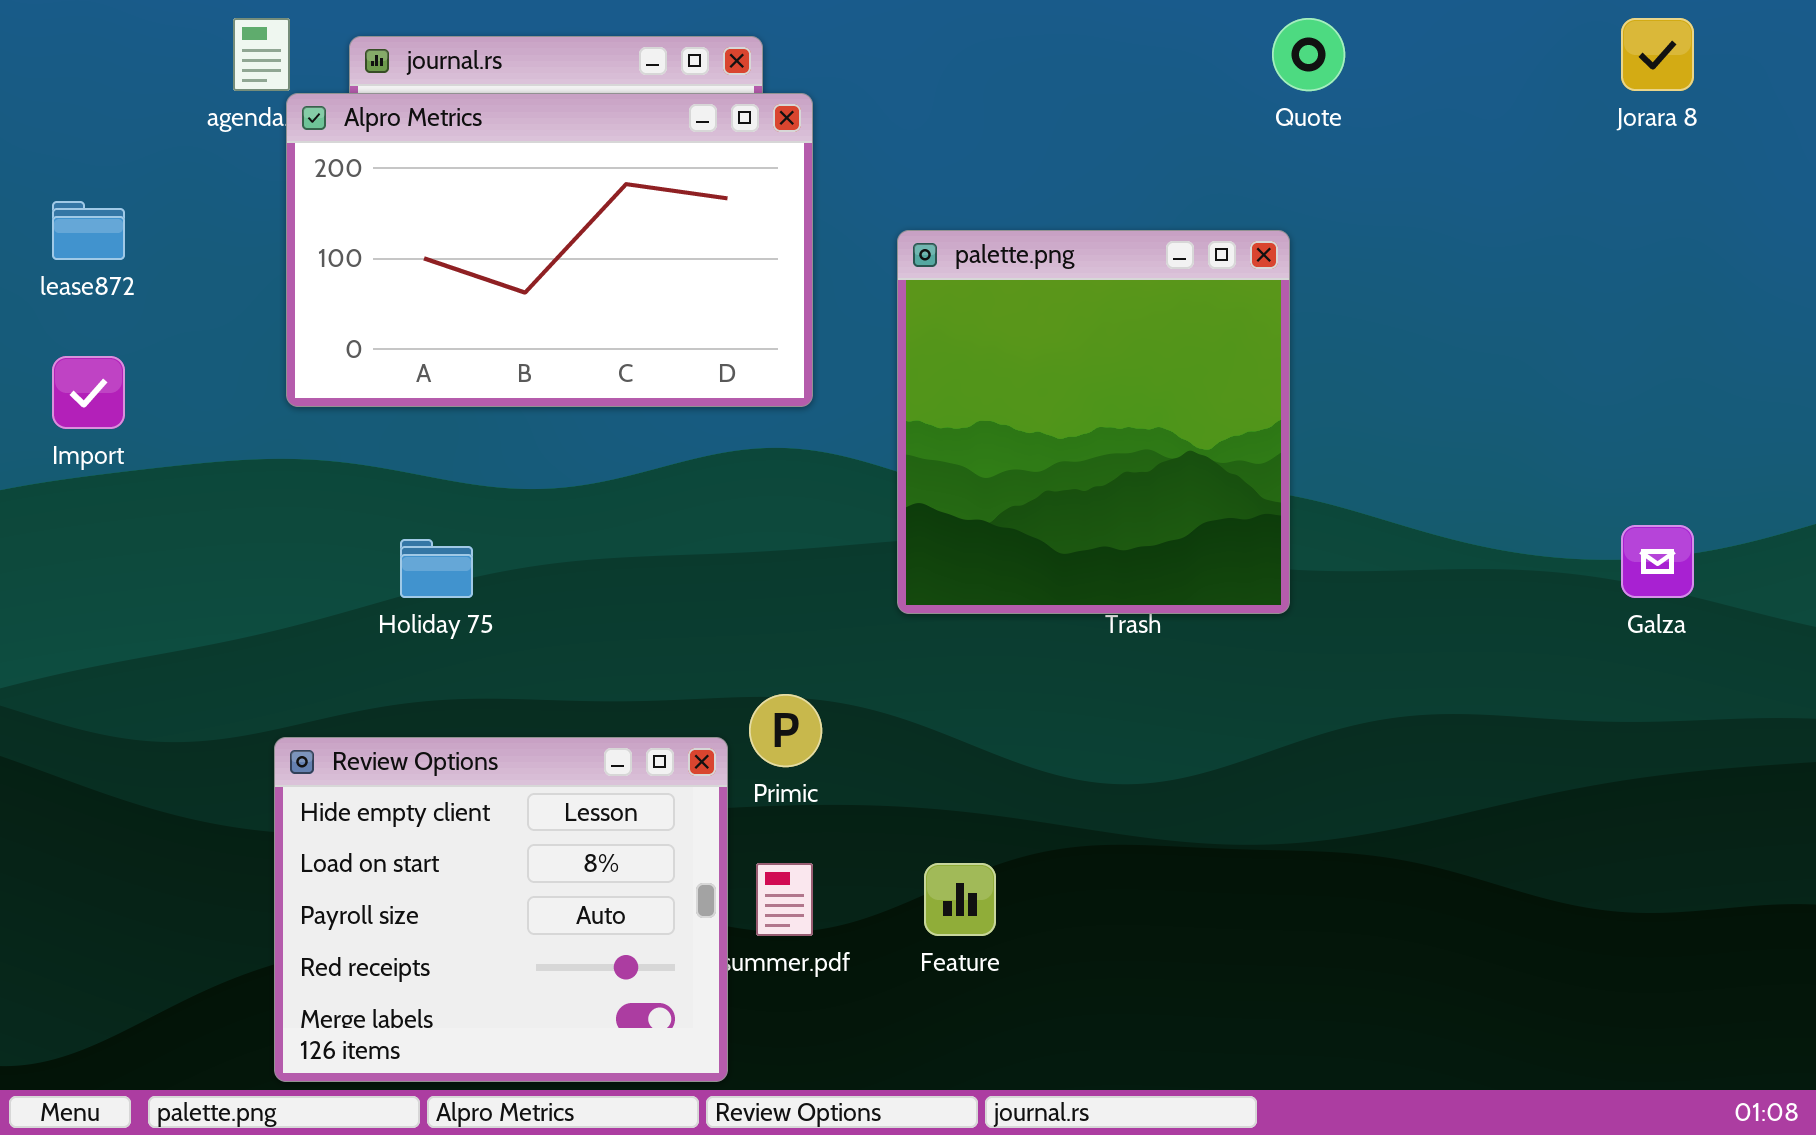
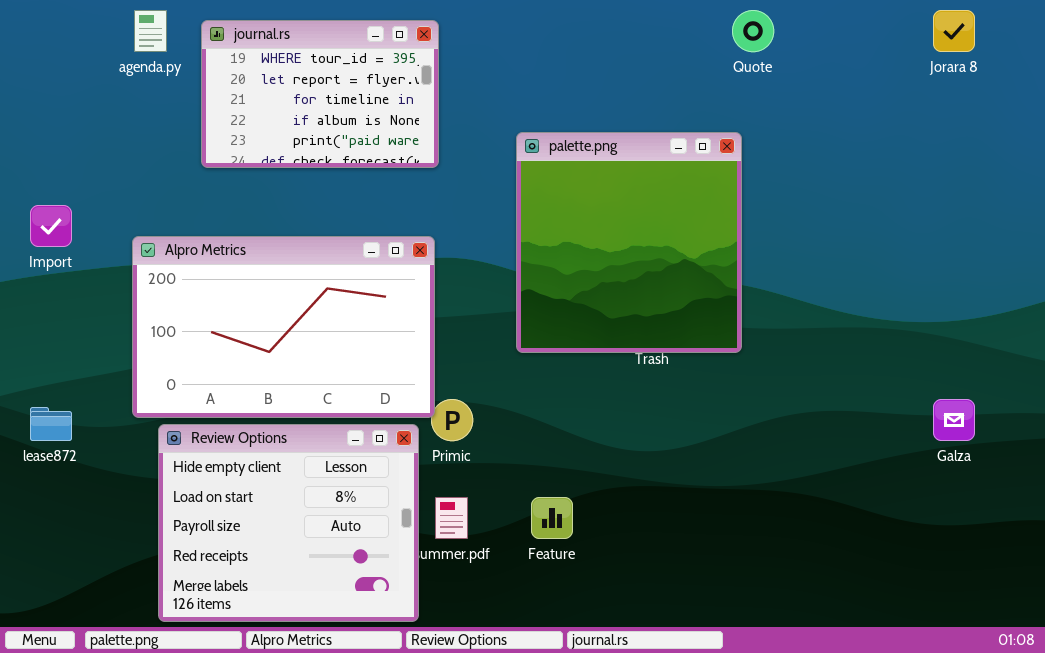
Alpro Metrics: [286,93,813,407] -> [132,236,435,418], moved
lease872: [52,201,125,260] -> [30,407,72,441], moved
Galza: [1621,525,1694,598] -> [933,399,975,441], moved

